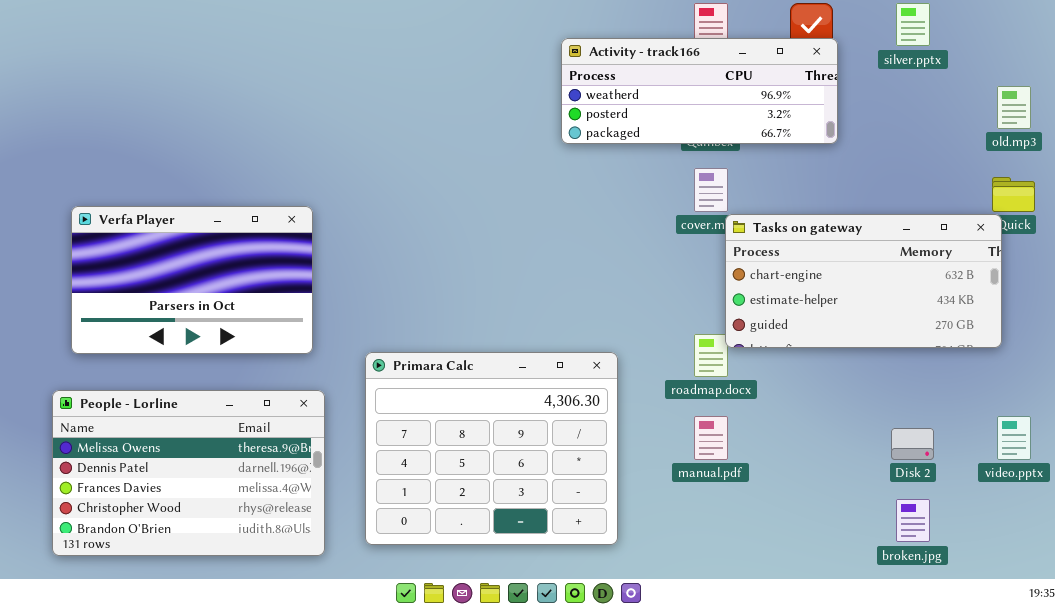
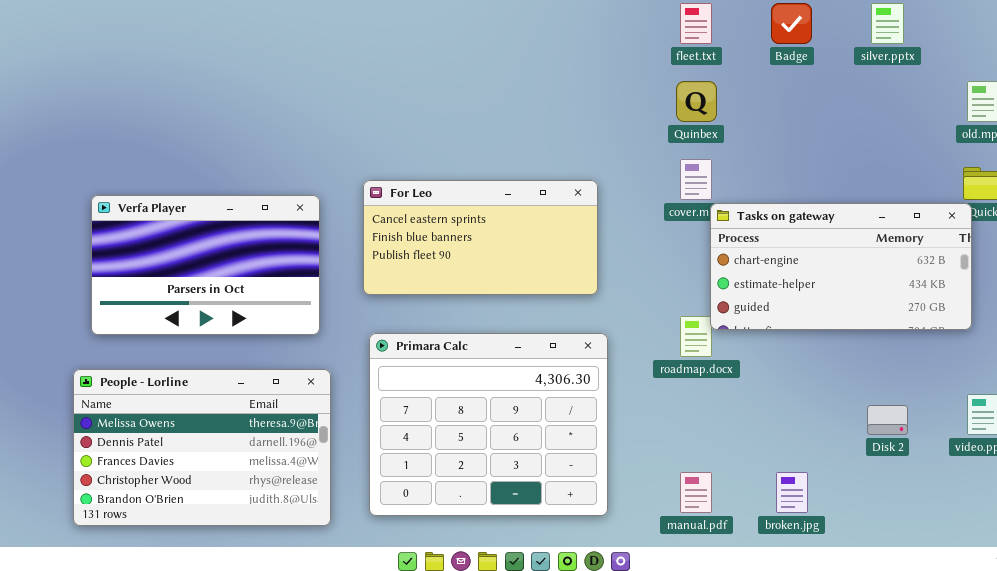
Activity - track166: [561,38,838,144] -> none, closed
For Leo: none -> [363,180,598,295], opened
manual.pdf: [694,416,728,460] -> [680,472,712,513], moved
broken.jpg: [896,499,930,542] -> [776,472,808,513], moved

